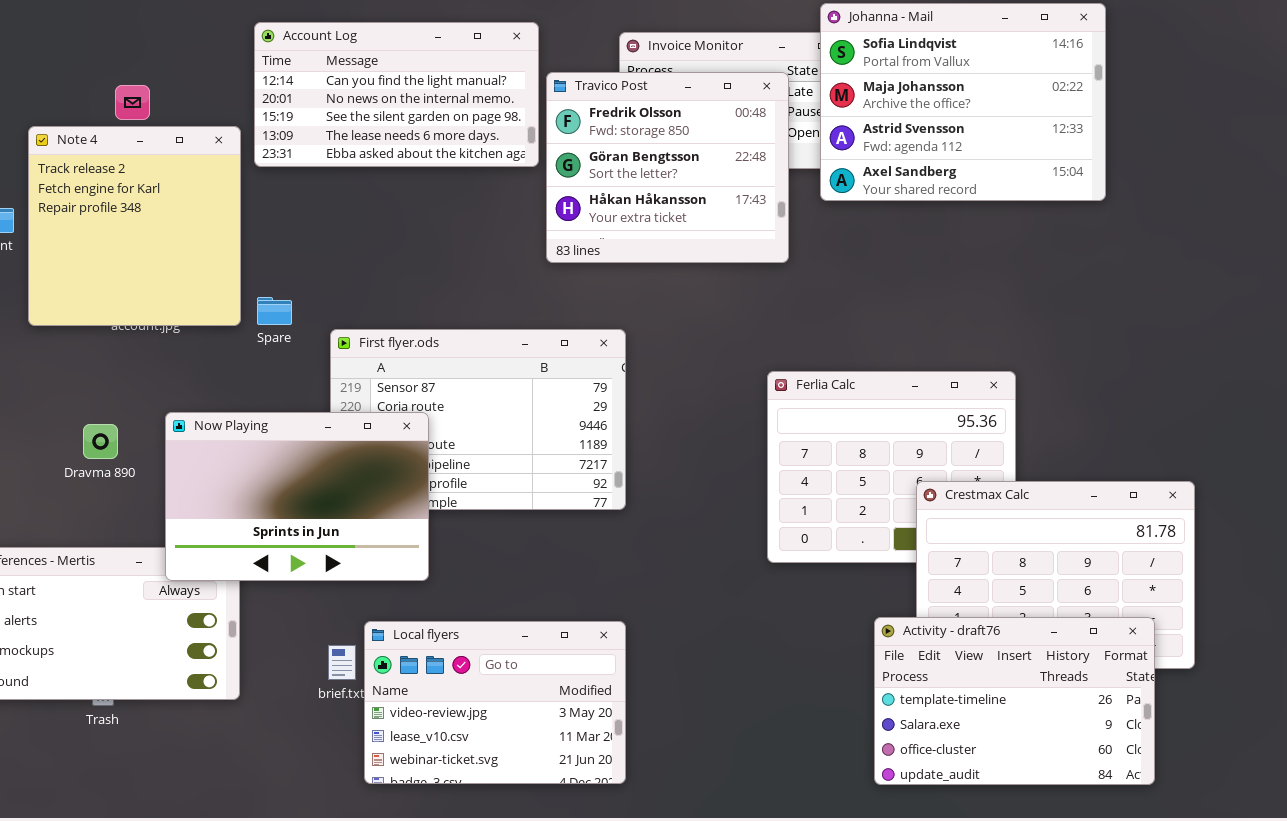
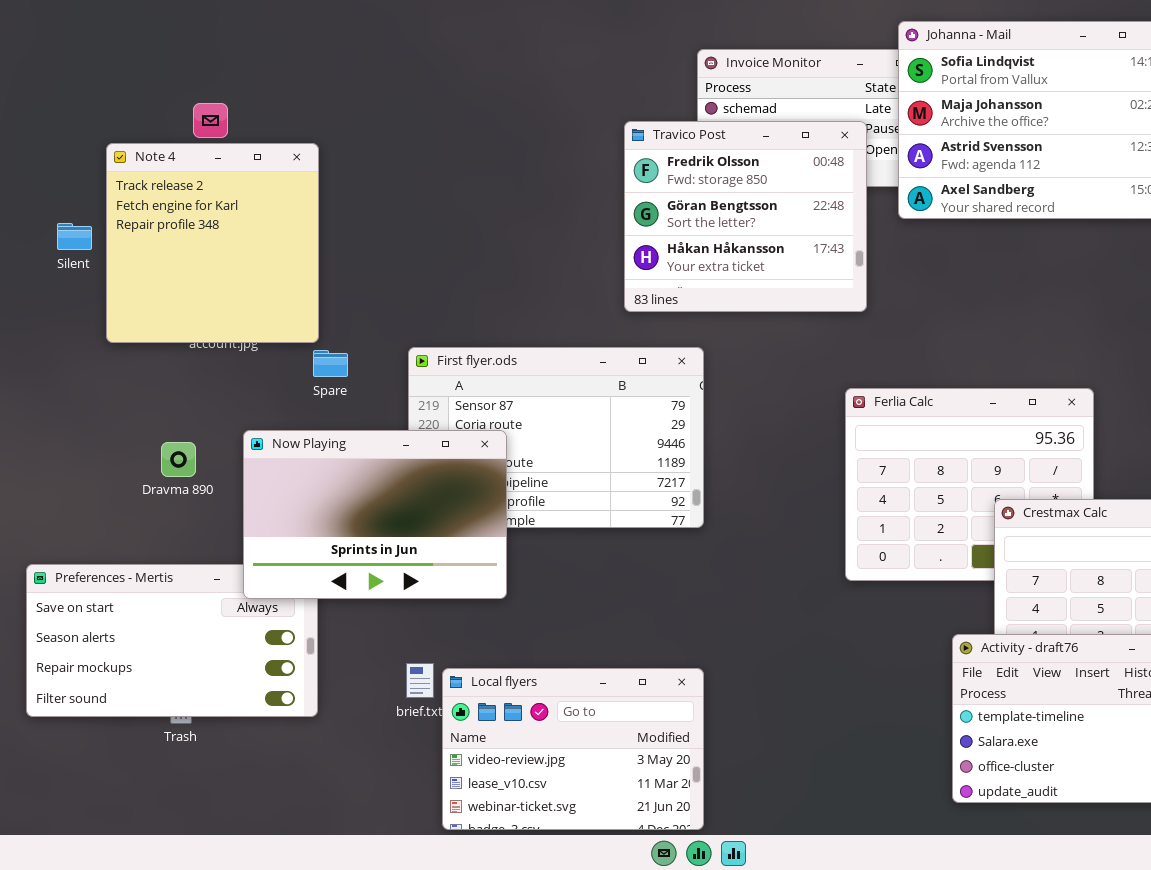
Account Log: [254,22,539,167] -> none, closed
Travico Post: [546,72,789,263] -> [624,121,867,312], moved
Spare: [257,297,292,325] -> [313,350,348,377], moved
Local flyers: [364,621,626,784] -> [442,668,704,830], moved

